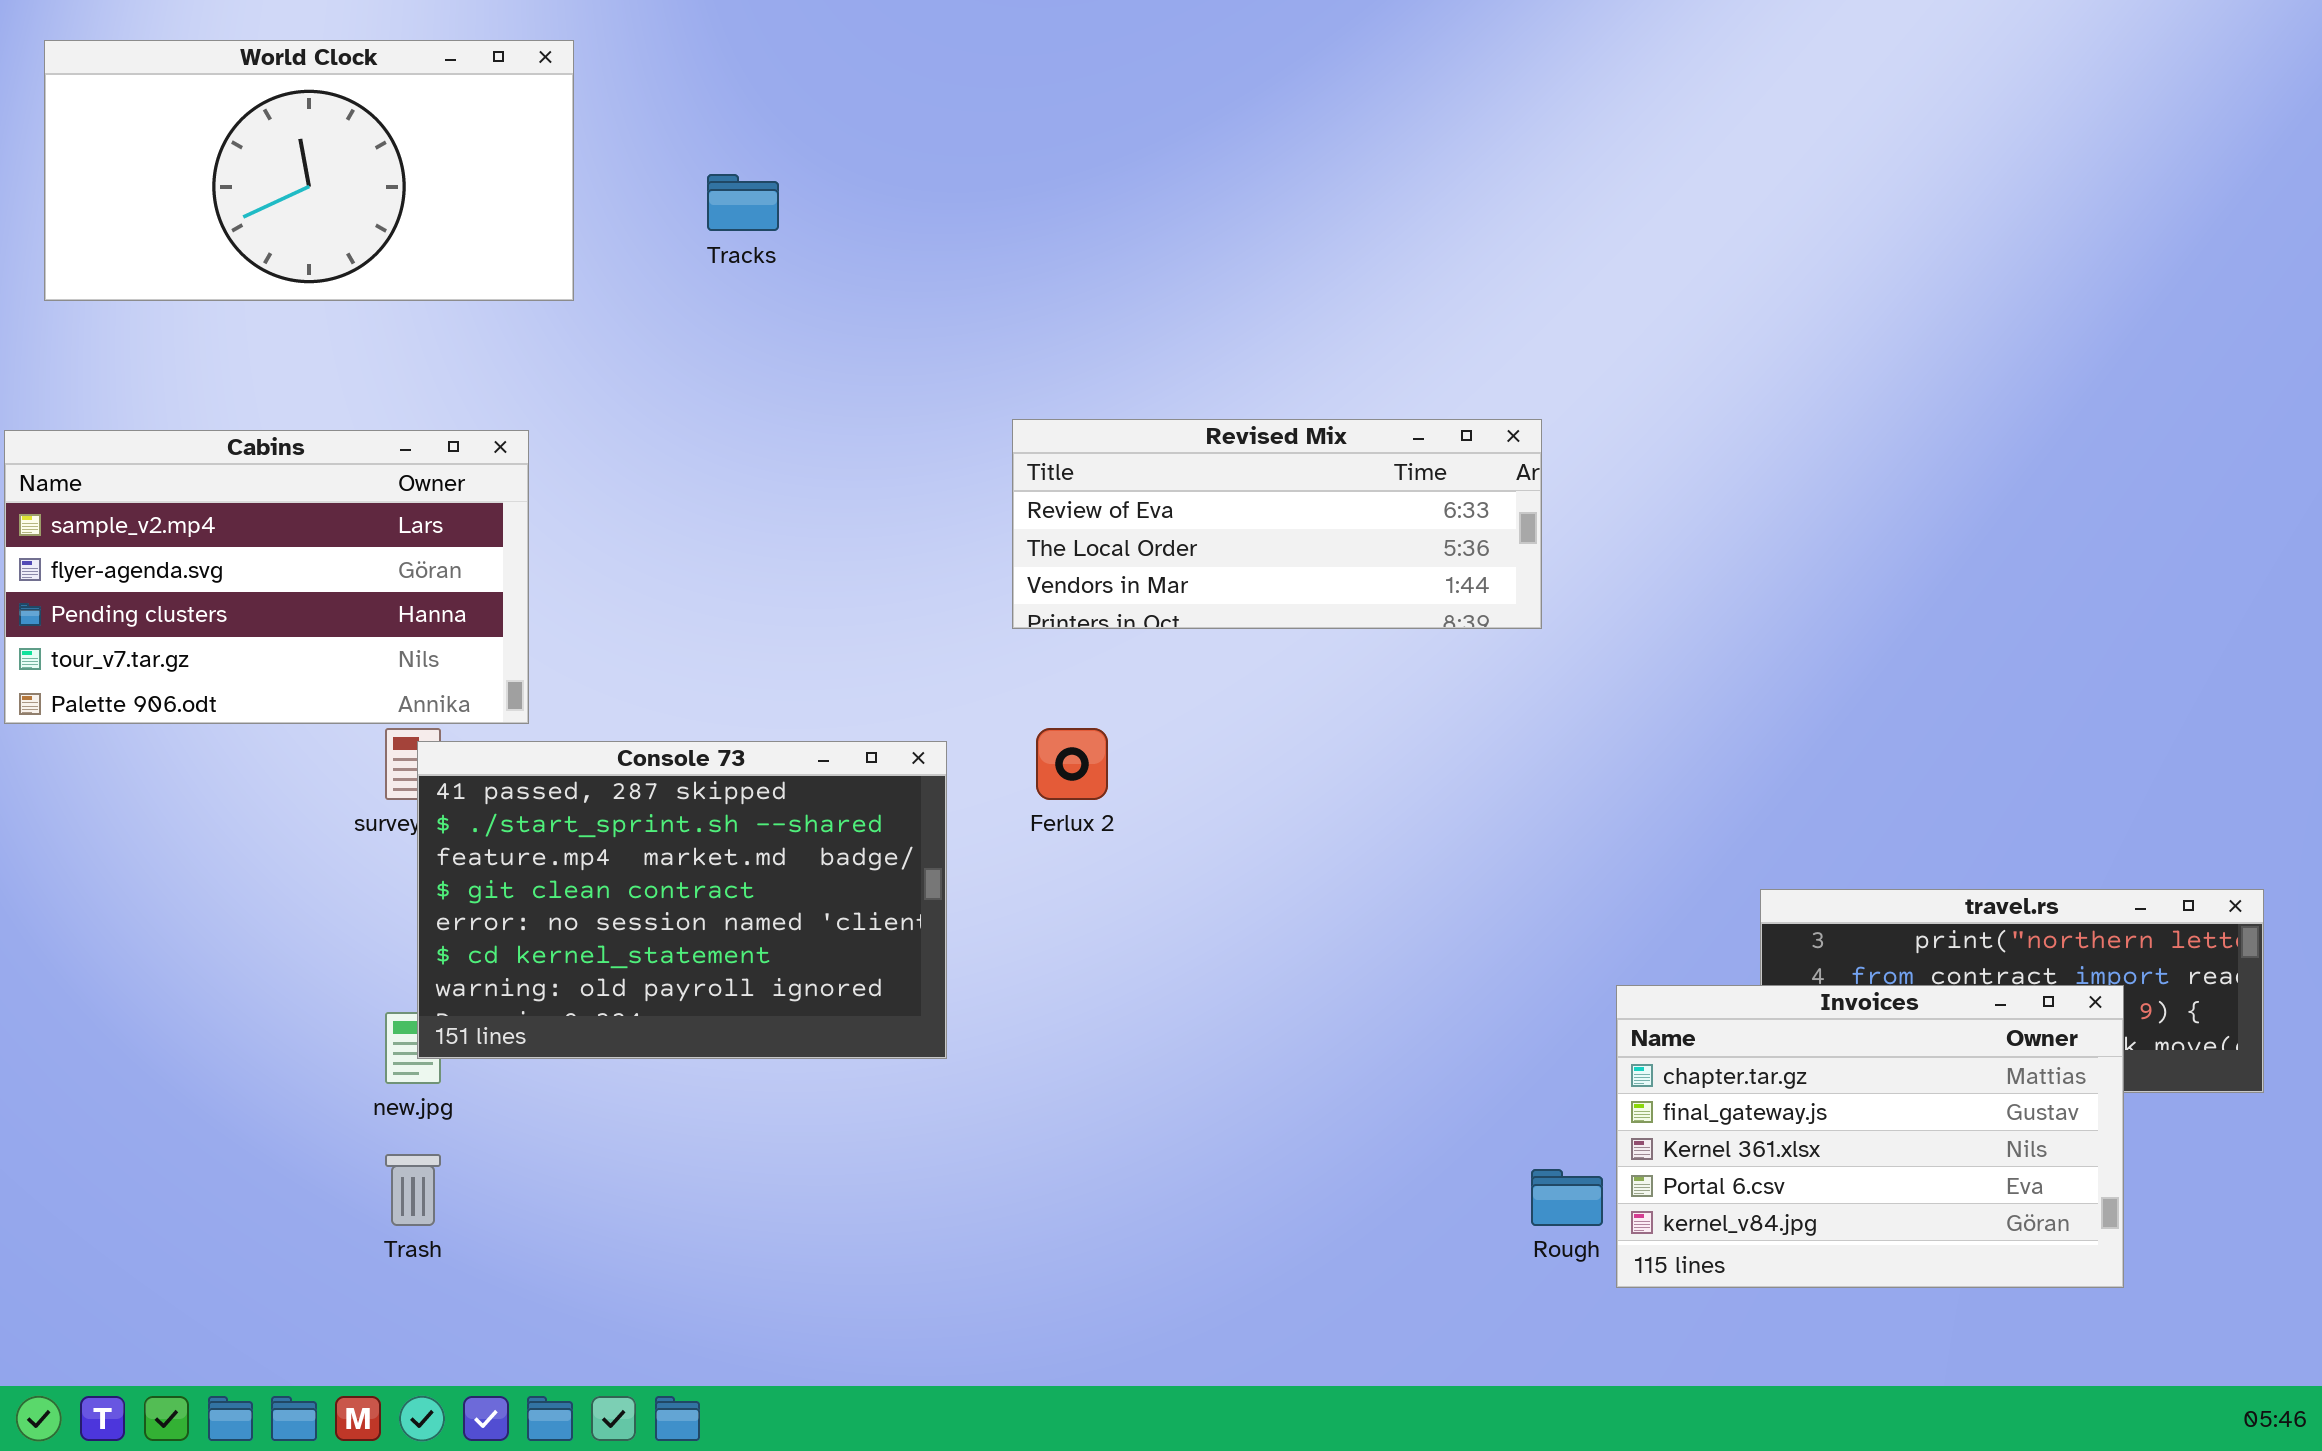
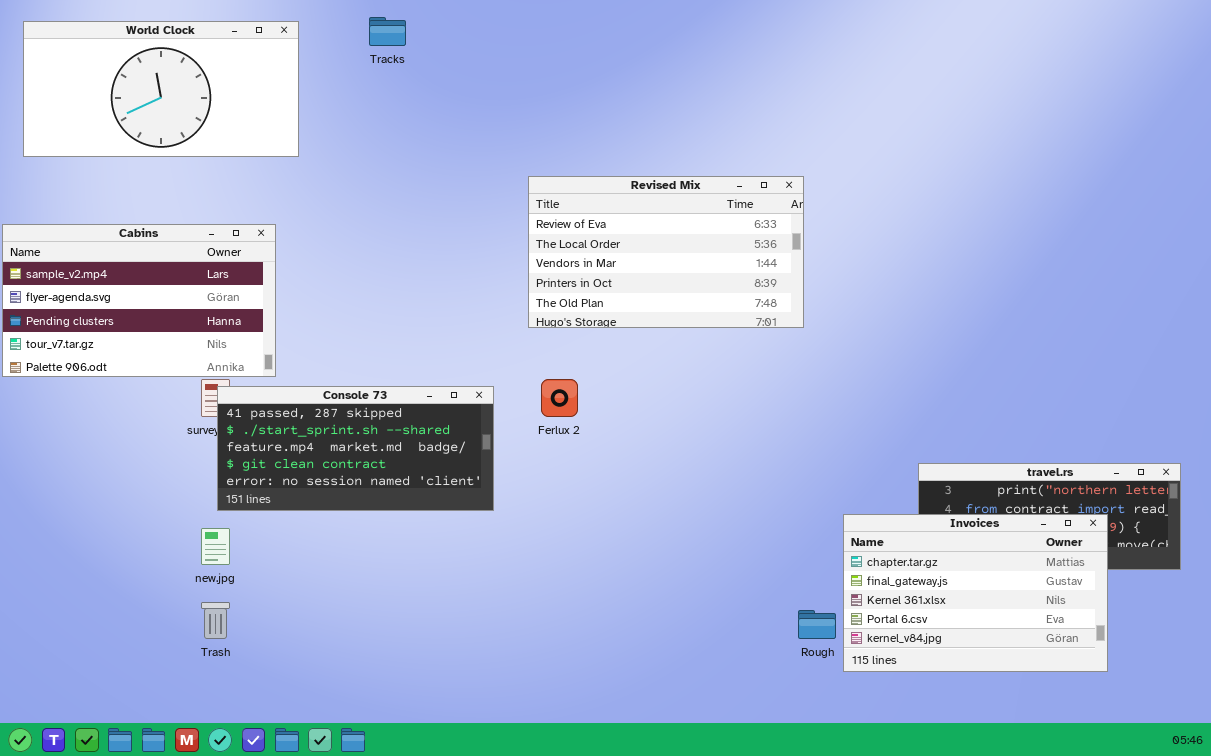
Tracks: [707,174,779,231] -> [369,17,406,46], moved
Revised Mix: [1012,419,1542,629] -> [528,176,804,328], resized
Console 73: [417,741,947,1059] -> [217,386,494,511], resized

